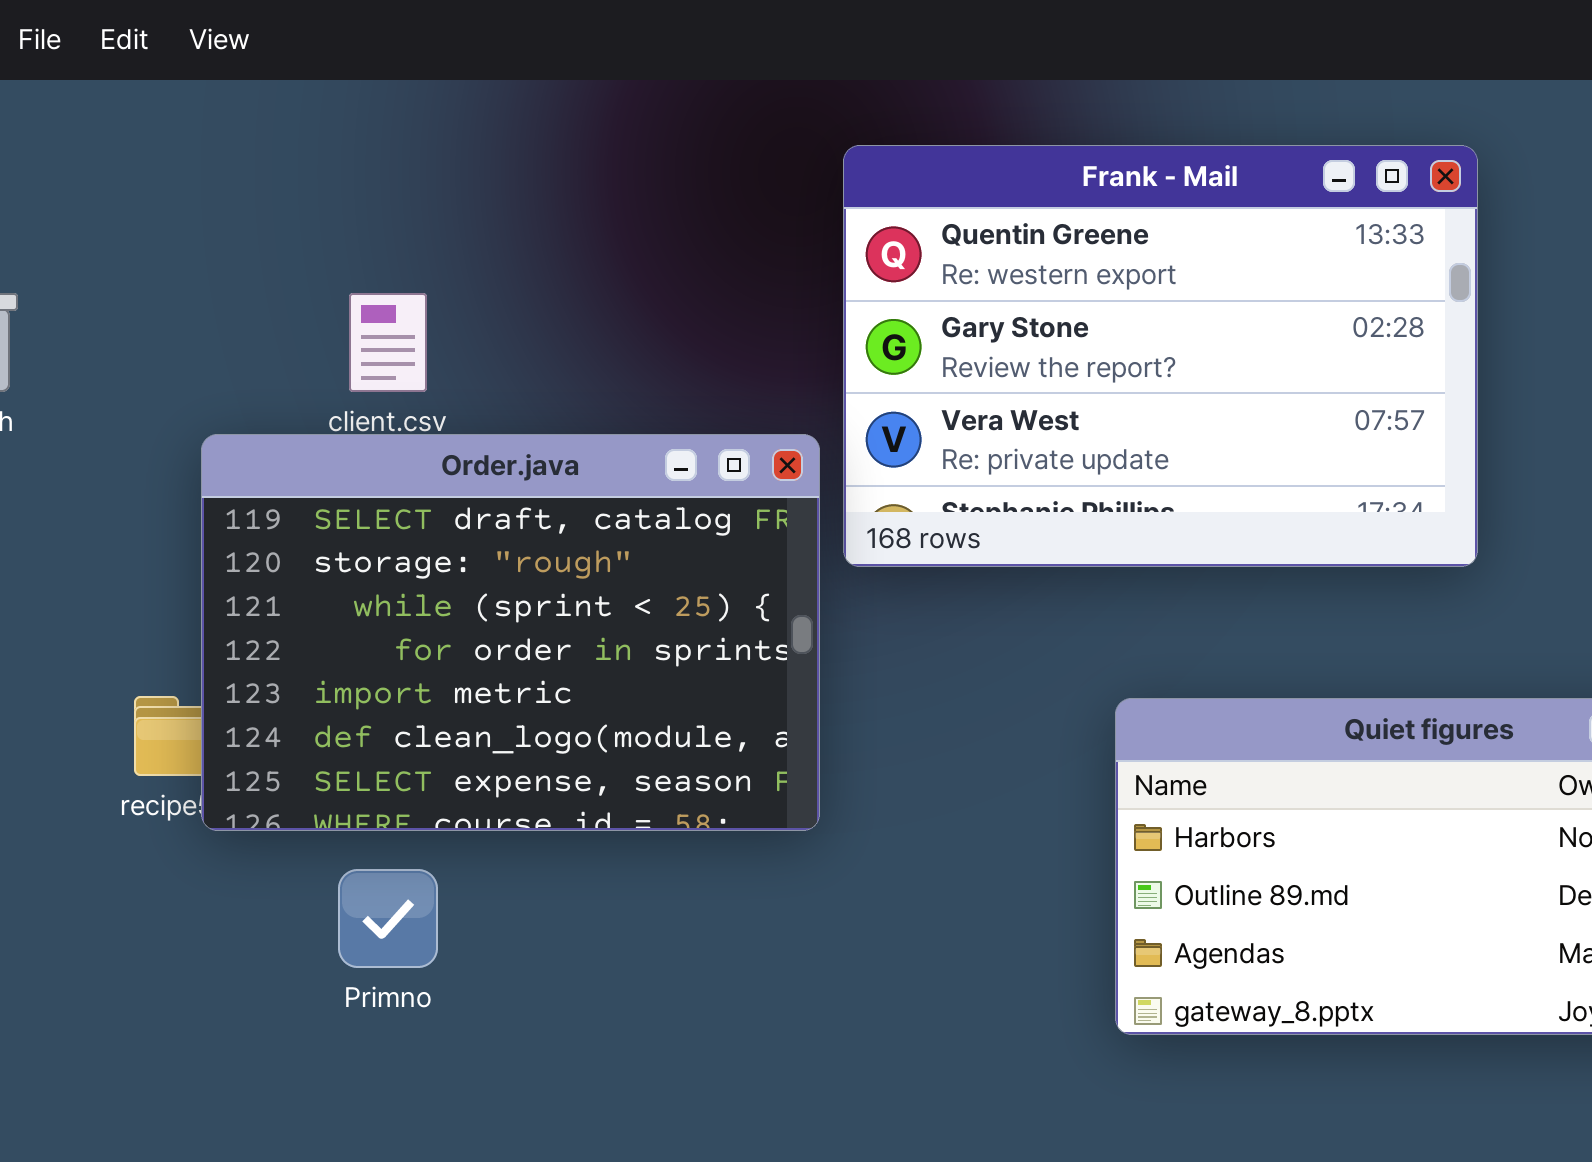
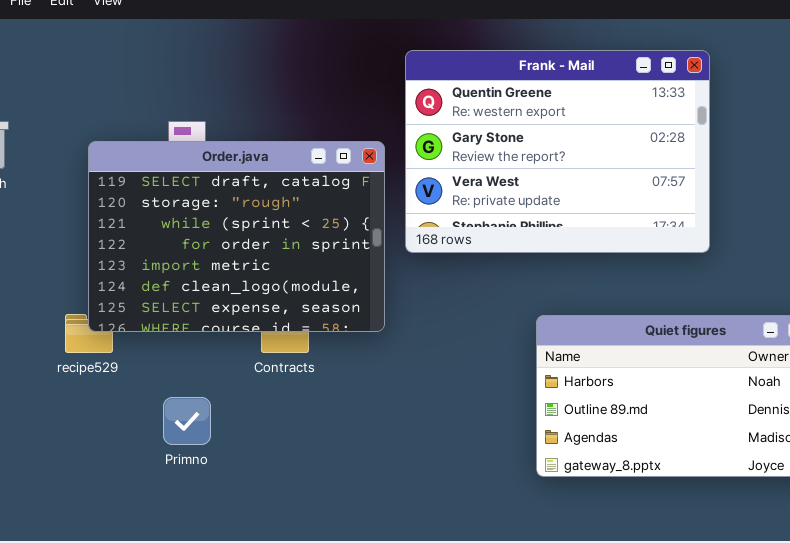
Order.java: [201,434,820,831] -> [88,141,385,332], moved

